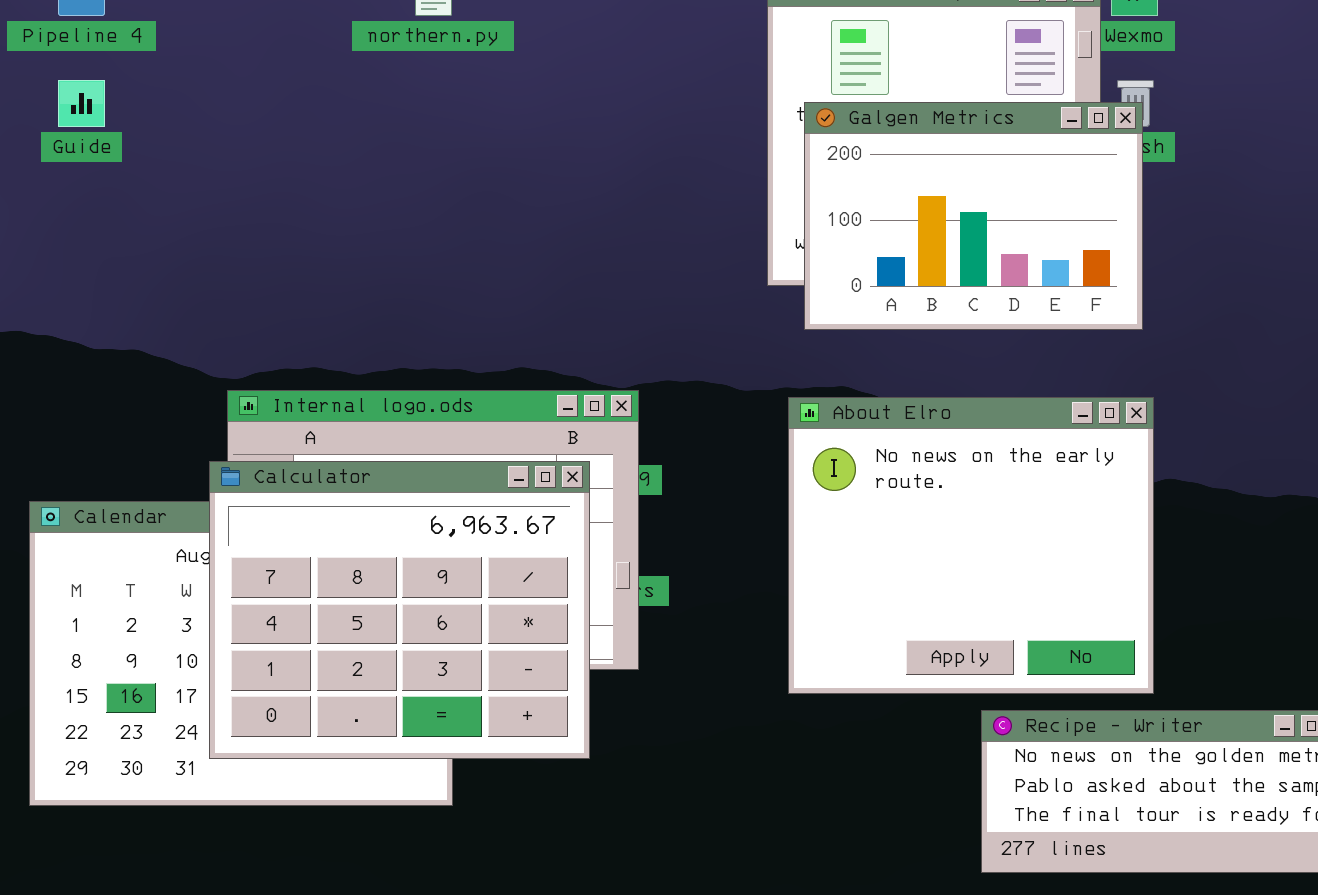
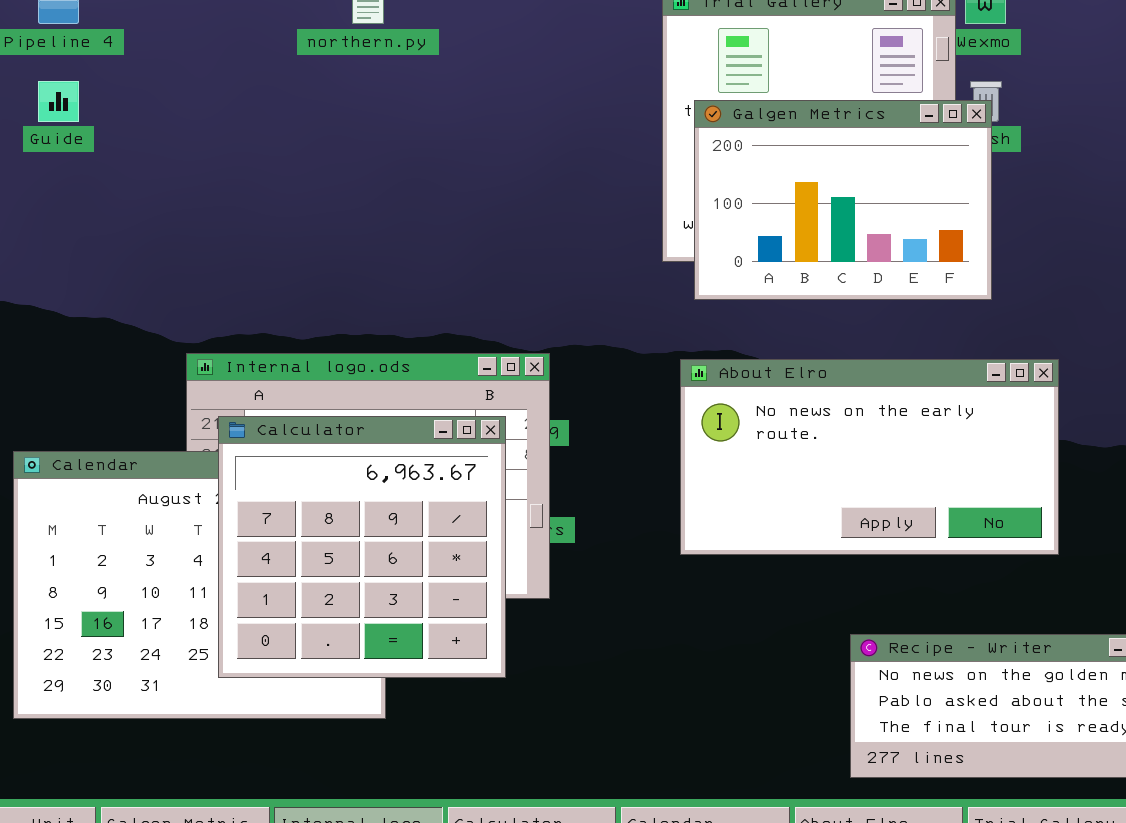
About Elro: [788,397,1154,694] -> [680,359,1059,555], resized
Calculator: [209,461,590,759] -> [218,416,506,678], resized

